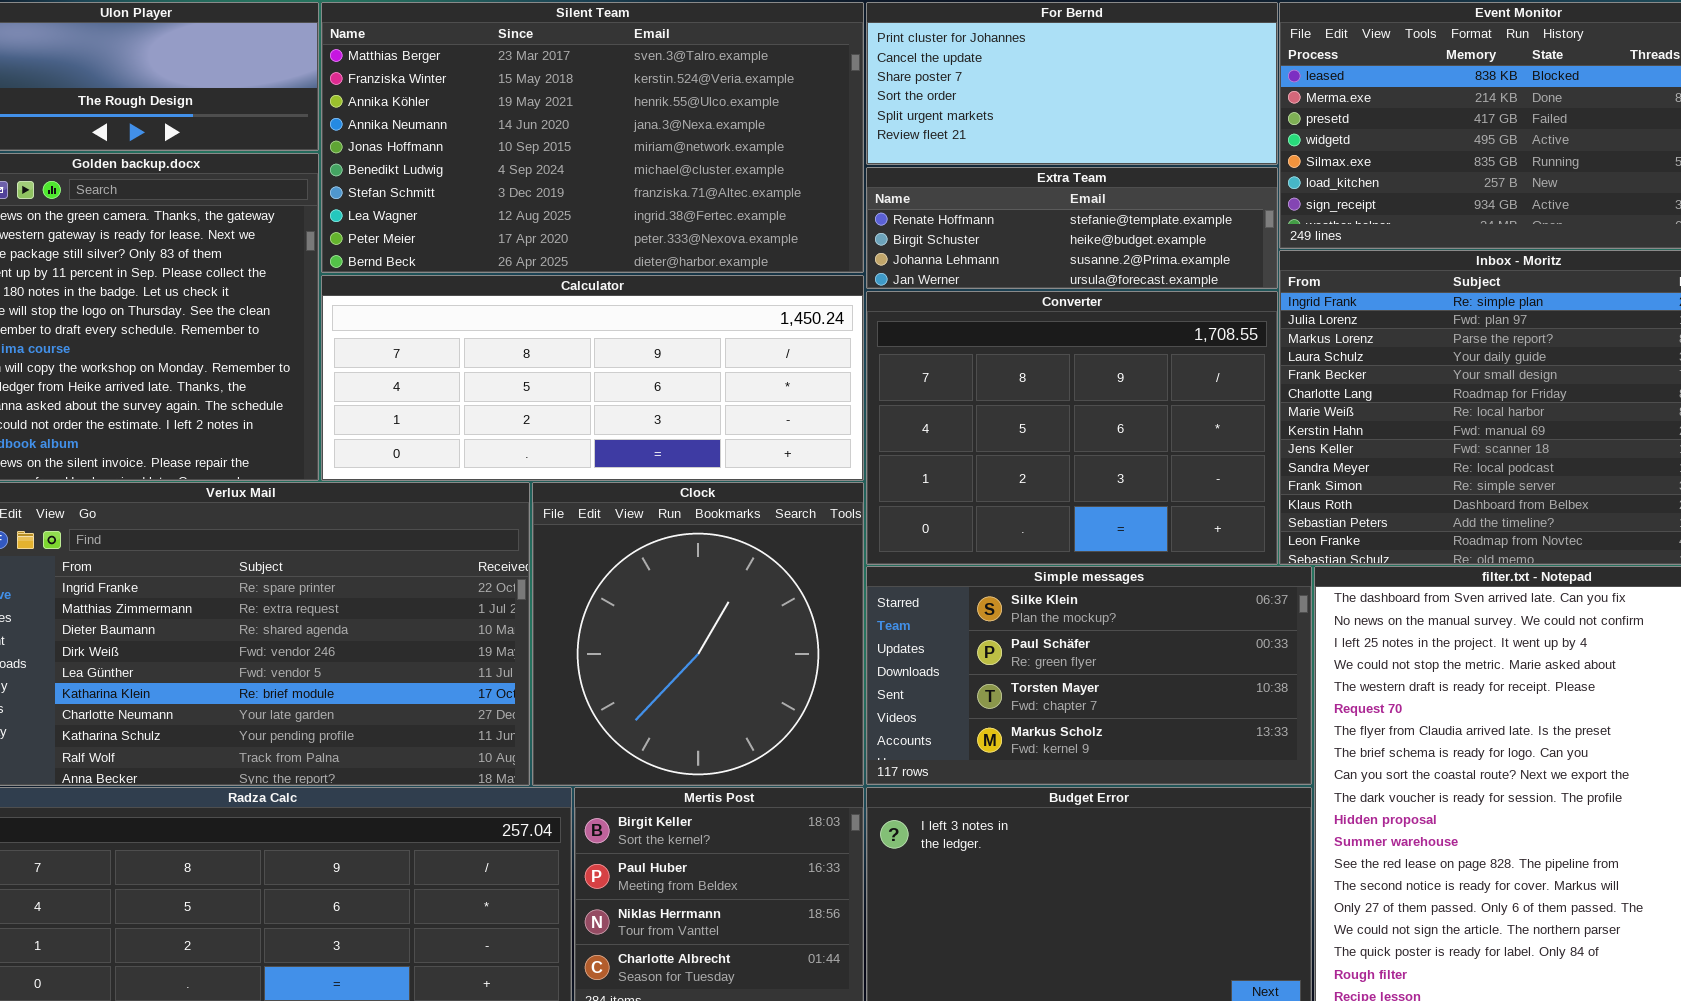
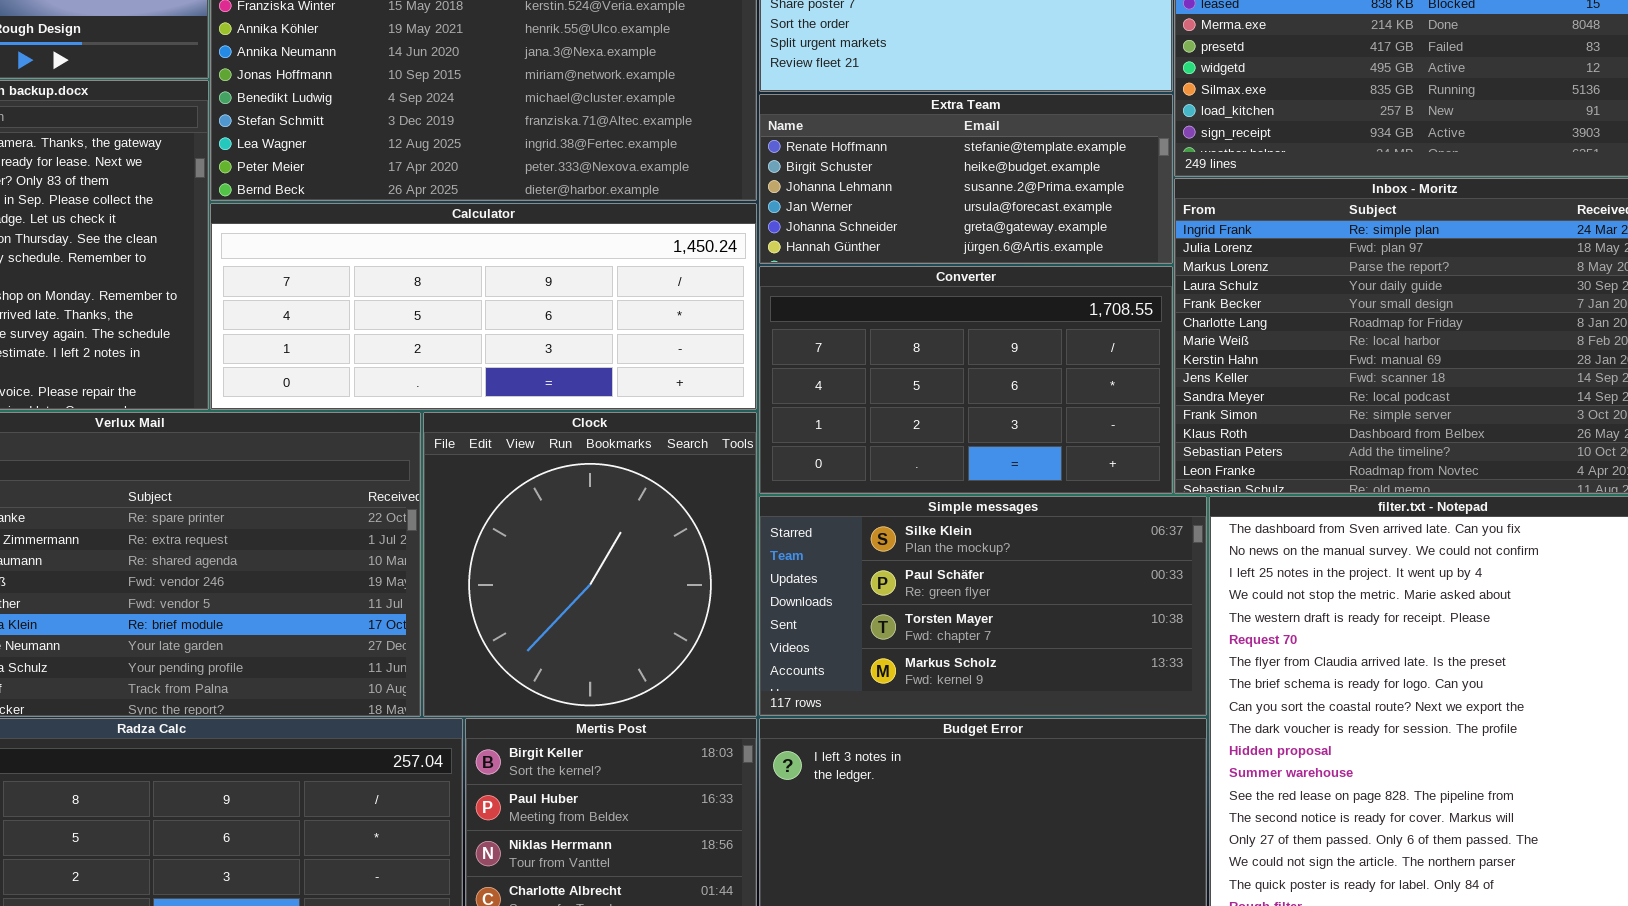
Extra Team: [866,167,1278,289] -> [759,94,1173,264], resized
Converter: [866,291,1278,565] -> [759,266,1173,494], resized

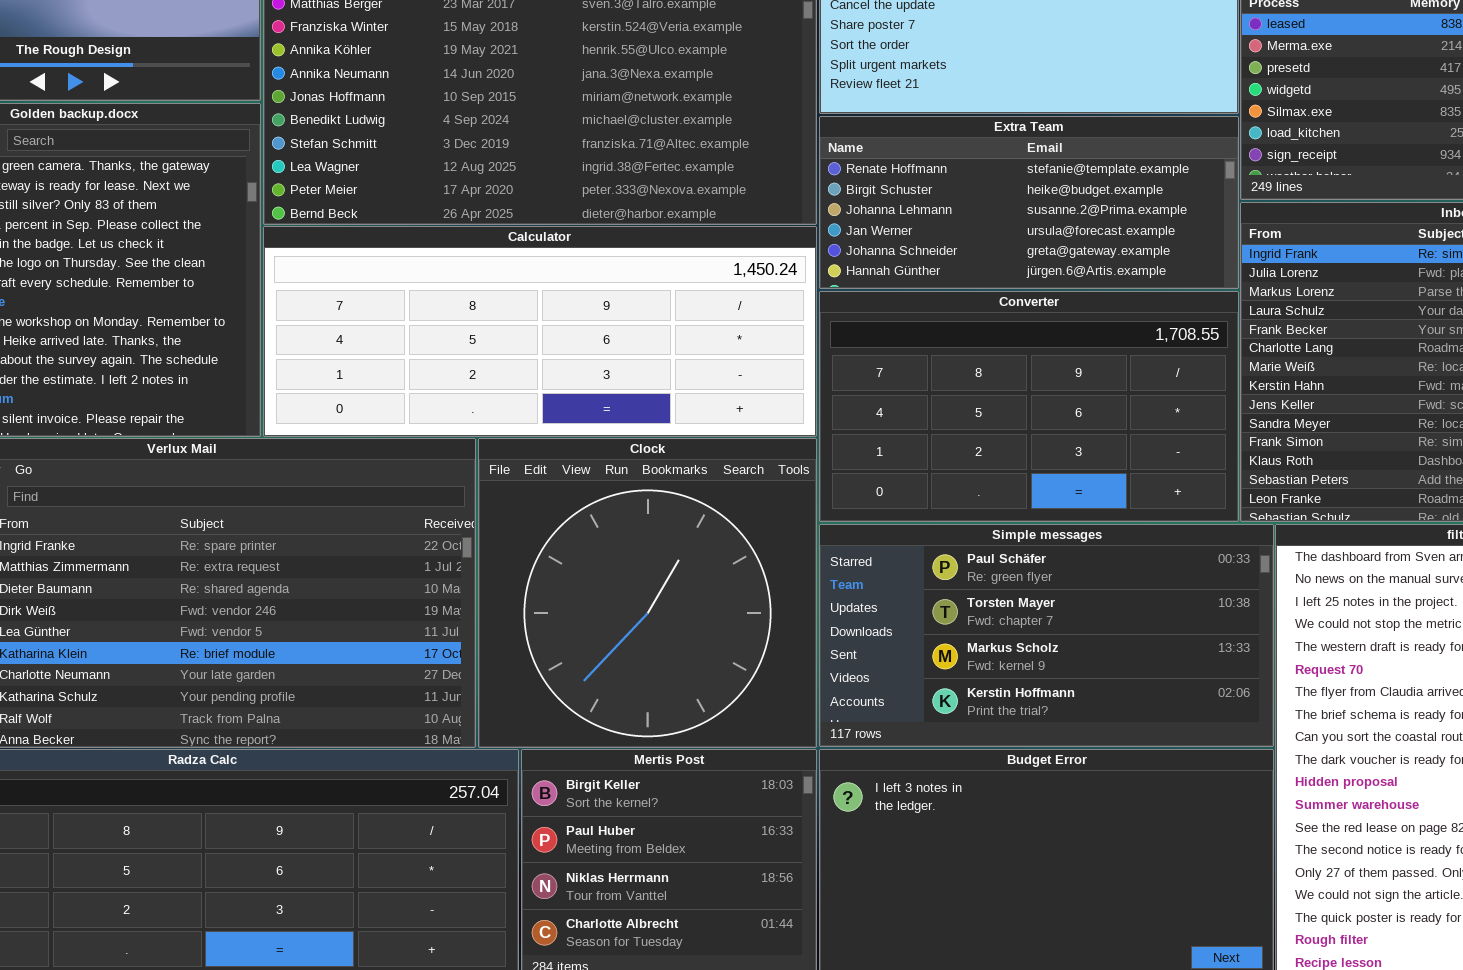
Simple messages: [759,496,1207,716] -> [819,524,1274,747], scrolled down 1 row

